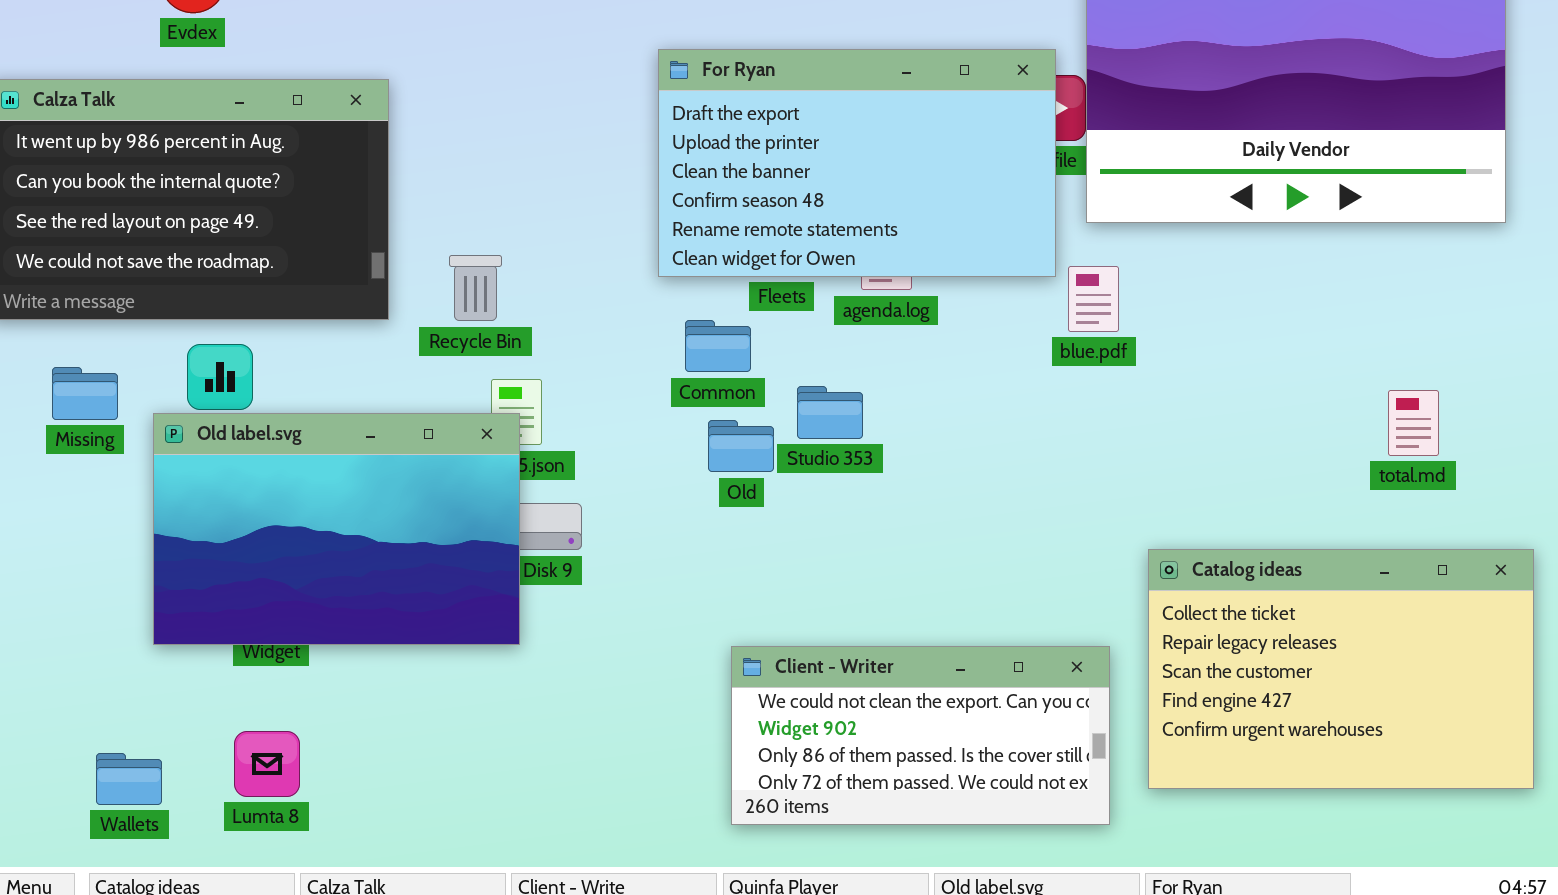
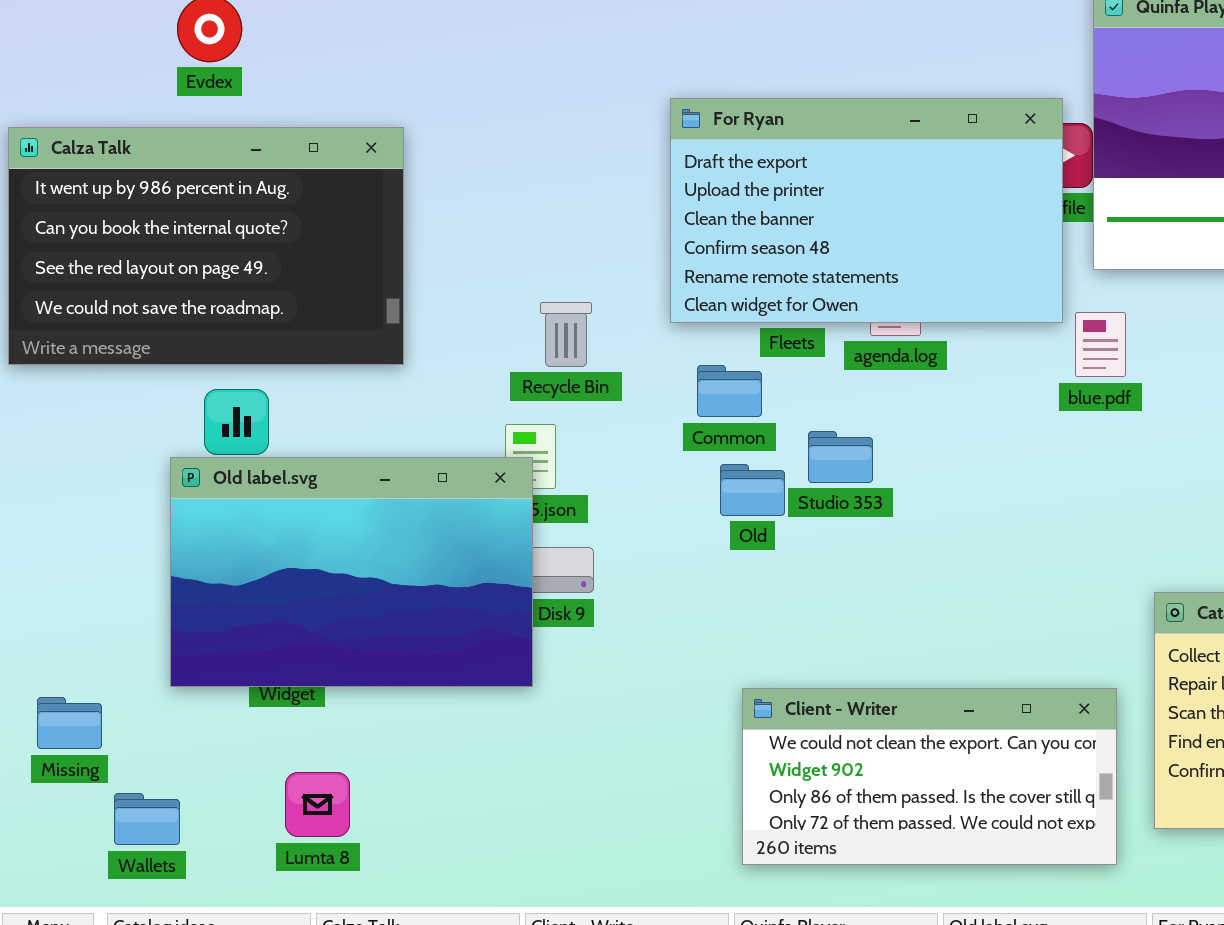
Recycle Bin: [449,255,502,321] -> [540,302,592,367], moved
Missing: [52,367,118,420] -> [37,697,102,749], moved
Lumta 8: [234,731,300,797] -> [285,772,350,837], moved

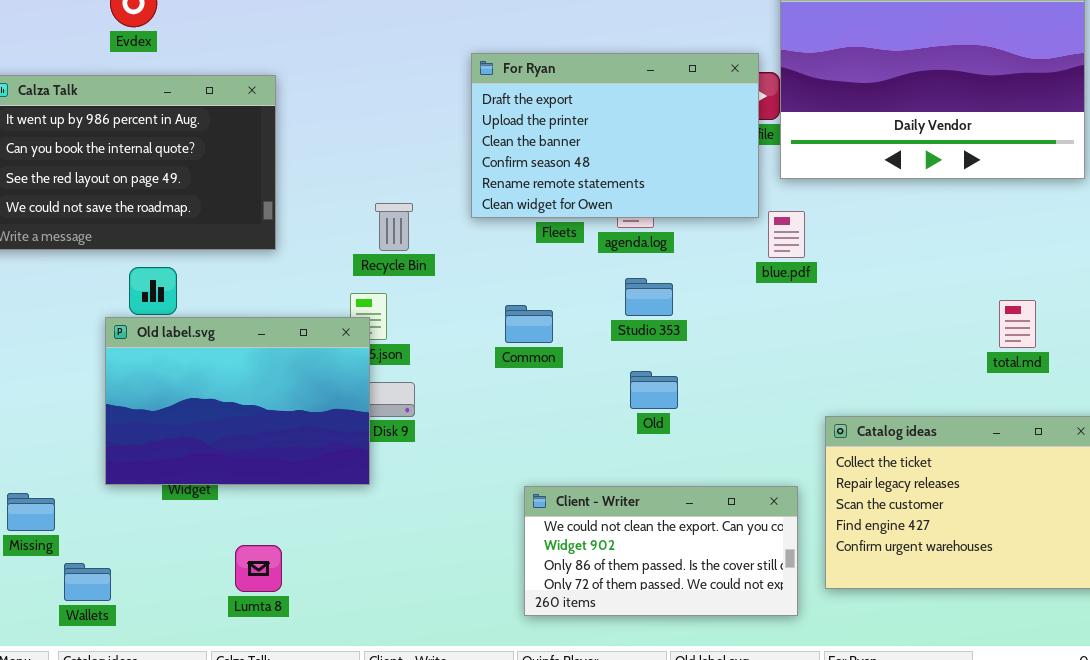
Common: [697,365,762,417] -> [505,305,553,343], moved
Studio 353: [808,431,873,483] -> [625,278,673,316], moved
Old: [720,464,785,516] -> [630,371,678,409], moved
Lumta 8: [285,772,350,837] -> [235,545,282,592], moved

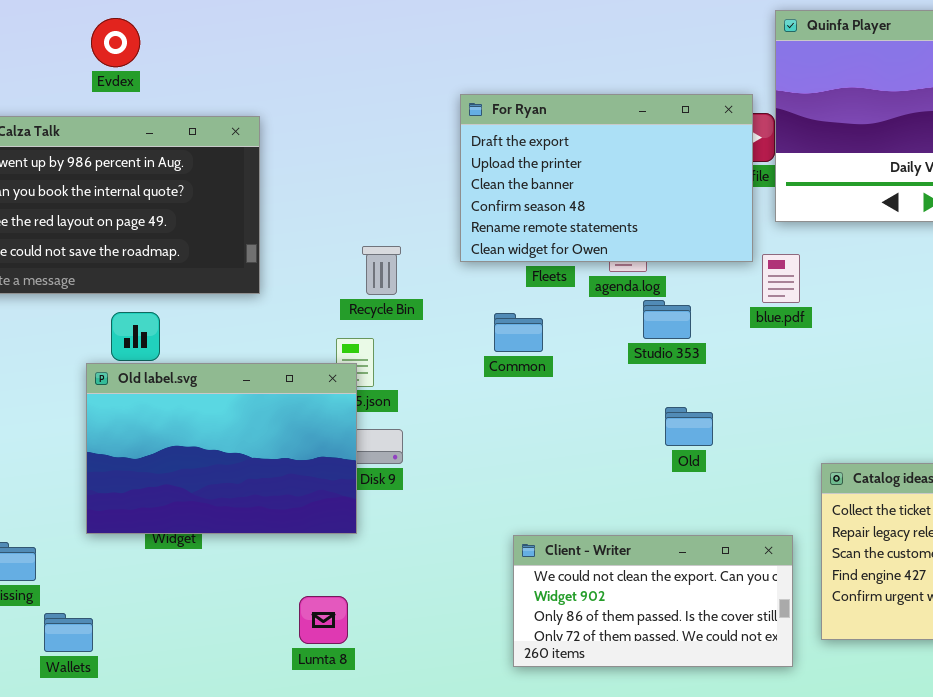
Studio 353: [625,278,673,316] -> [643,300,691,339], moved
Common: [505,305,553,343] -> [494,313,543,352], moved
Old: [630,371,678,409] -> [665,407,713,446], moved
Lumta 8: [235,545,282,592] -> [299,596,348,644], moved

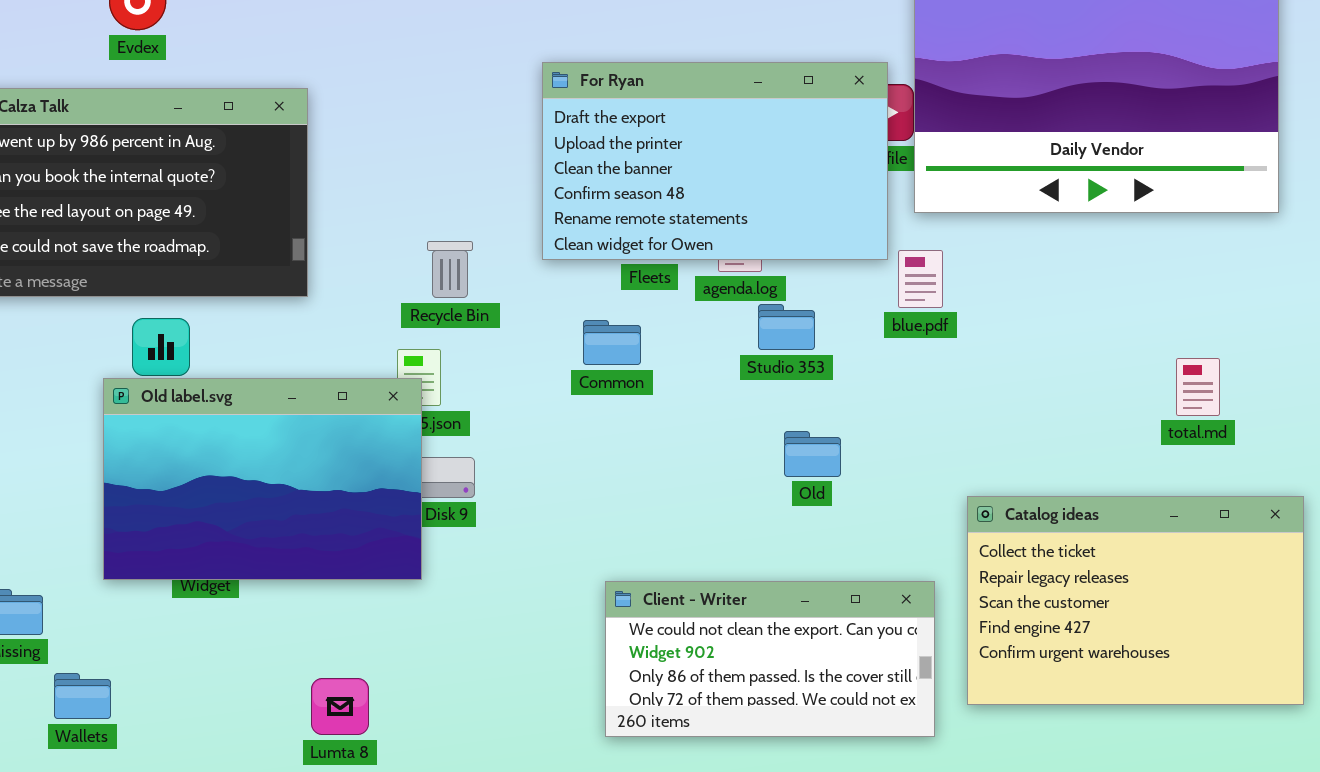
Lumta 8: [299,596,348,644] -> [311,678,369,735], moved

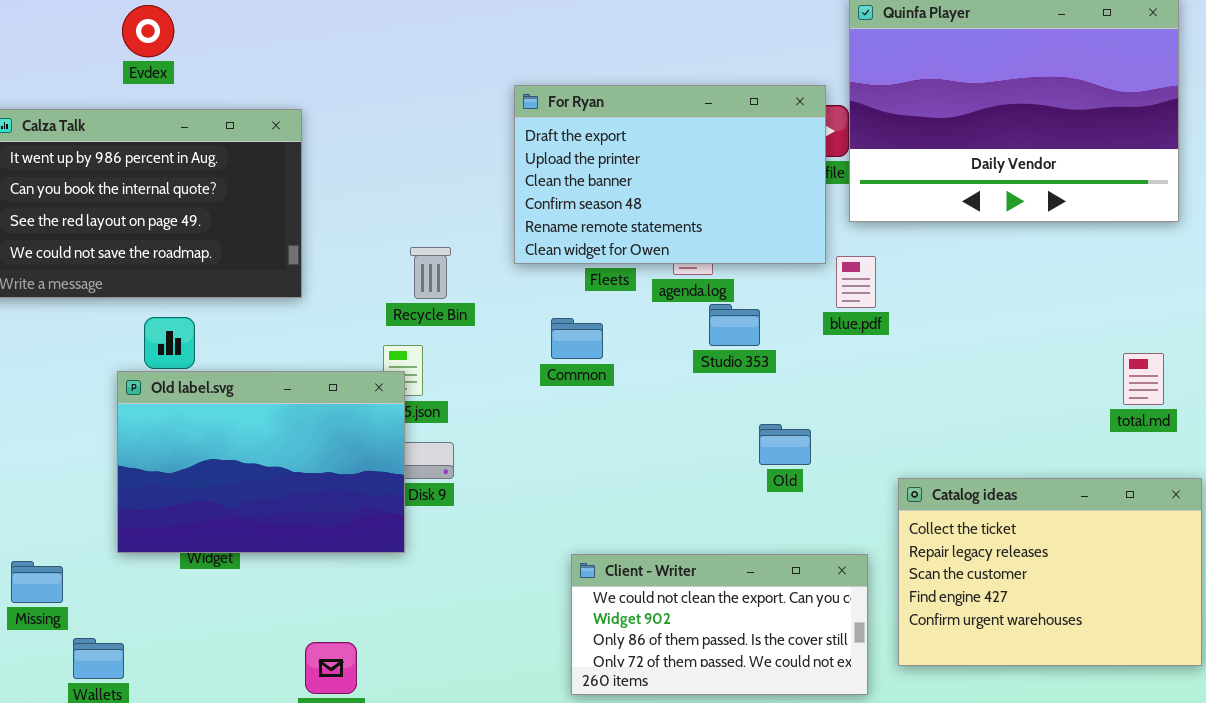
total.md: [1176,358,1220,416] -> [1123,353,1164,405], moved
Old: [784,431,841,477] -> [759,424,811,465], moved

